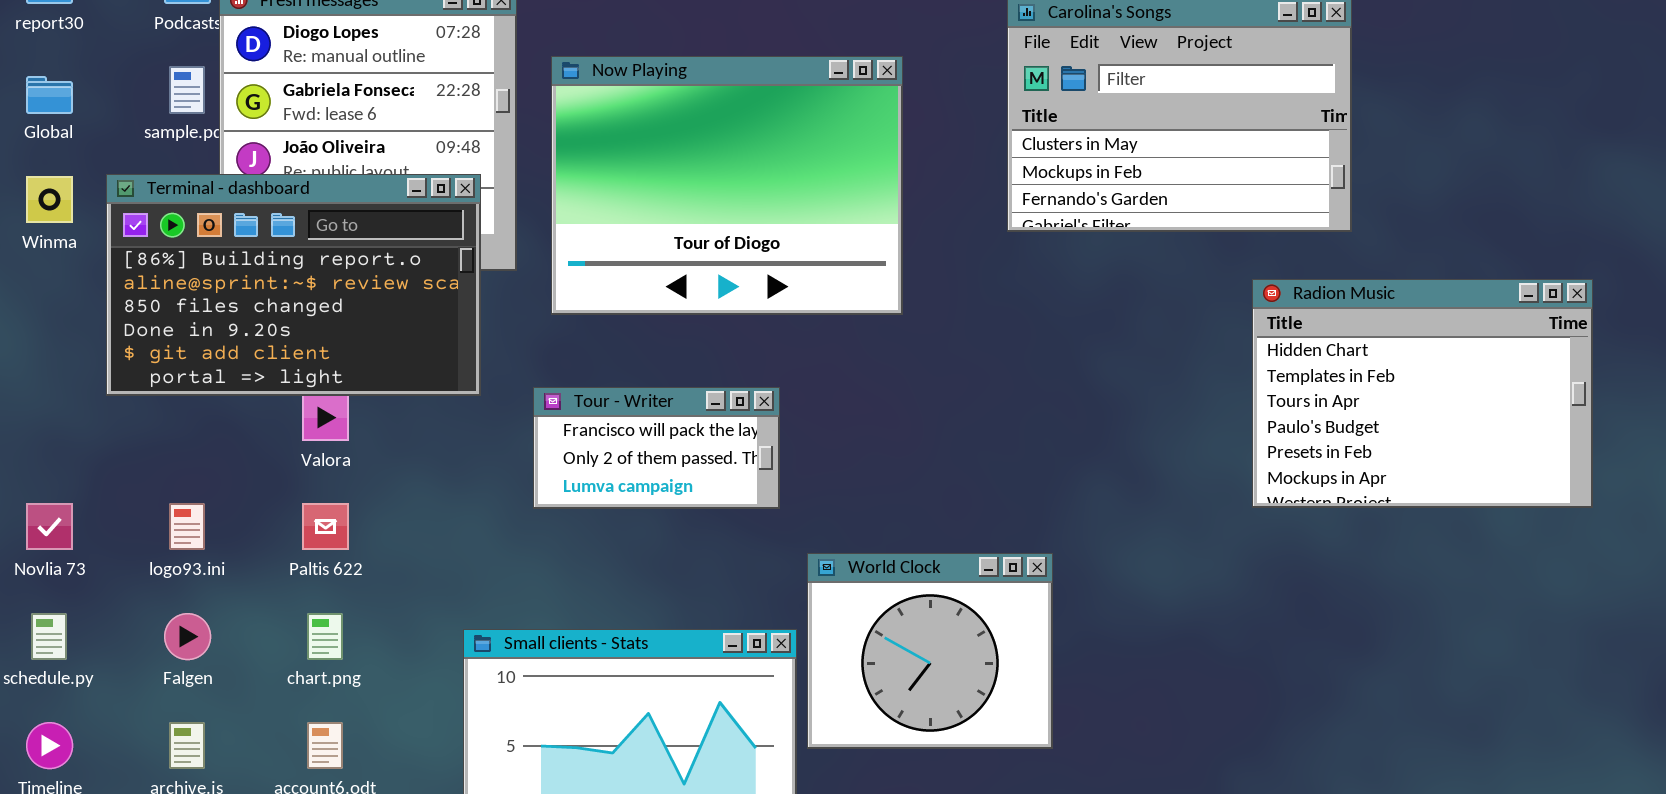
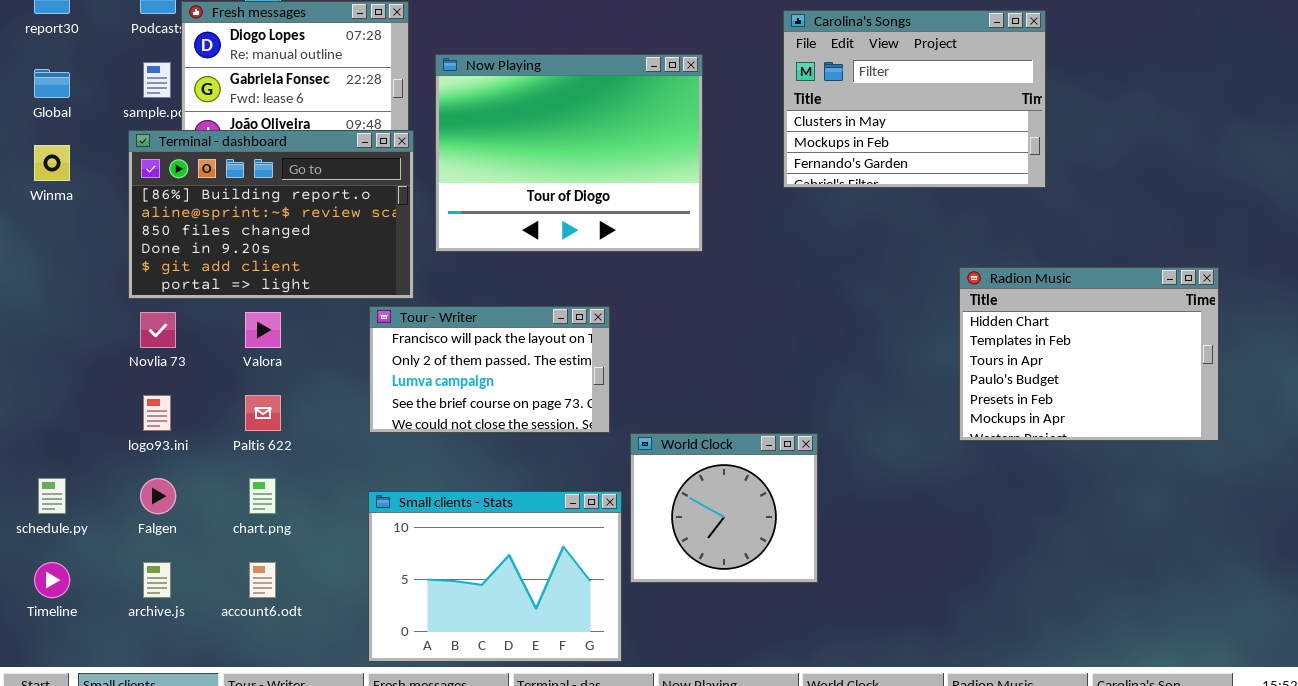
Terminal - dashboard: [106,174,481,396] -> [128,130,414,299], moved
Radion Music: [1252,279,1593,508] -> [959,267,1219,441], moved
Tour - Writer: [533,387,780,509] -> [369,306,610,433], resized
Novlia 73: [26,503,73,550] -> [140,312,176,348], moved

